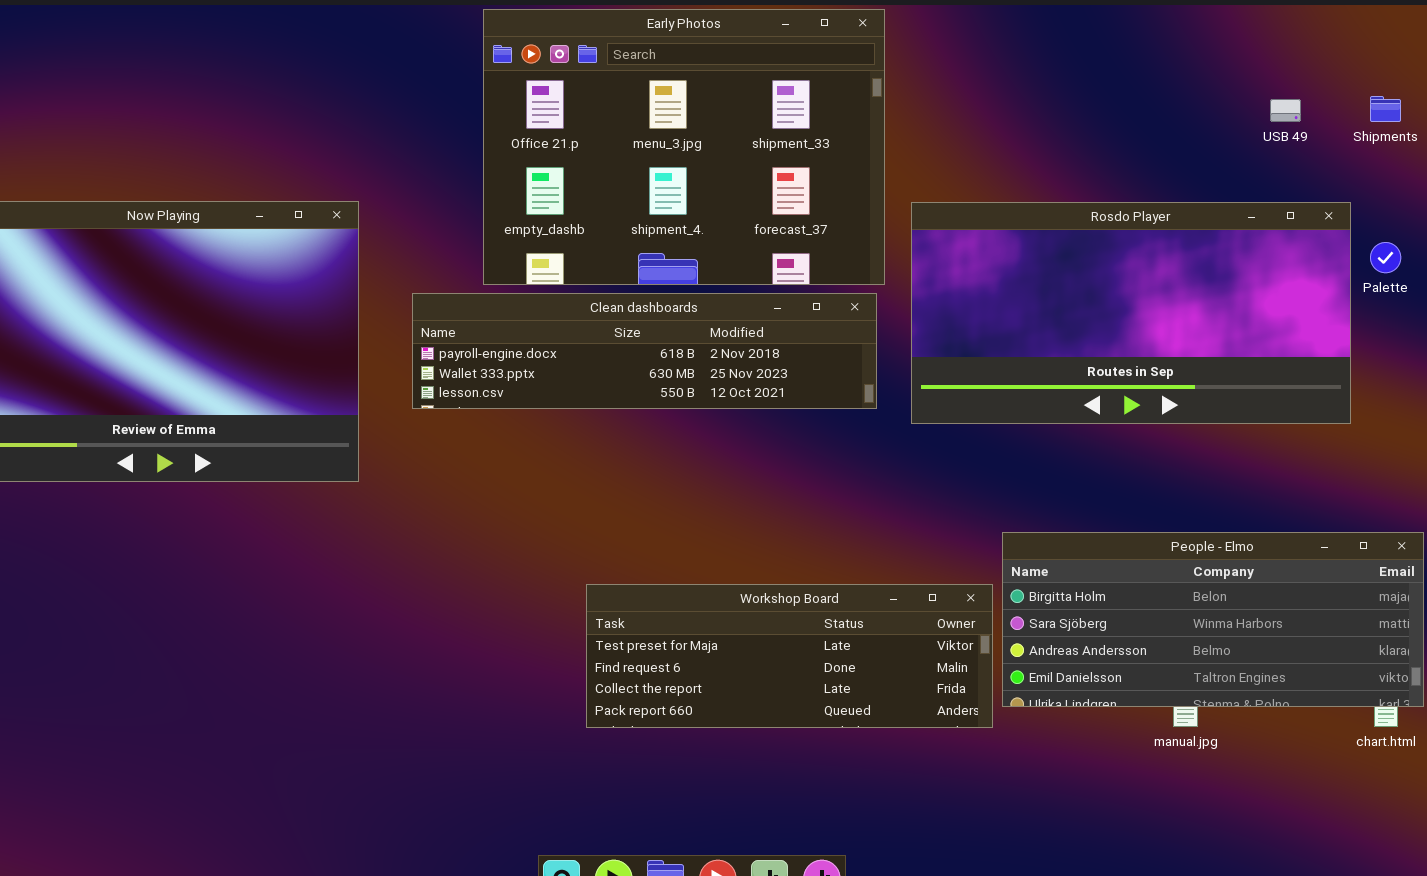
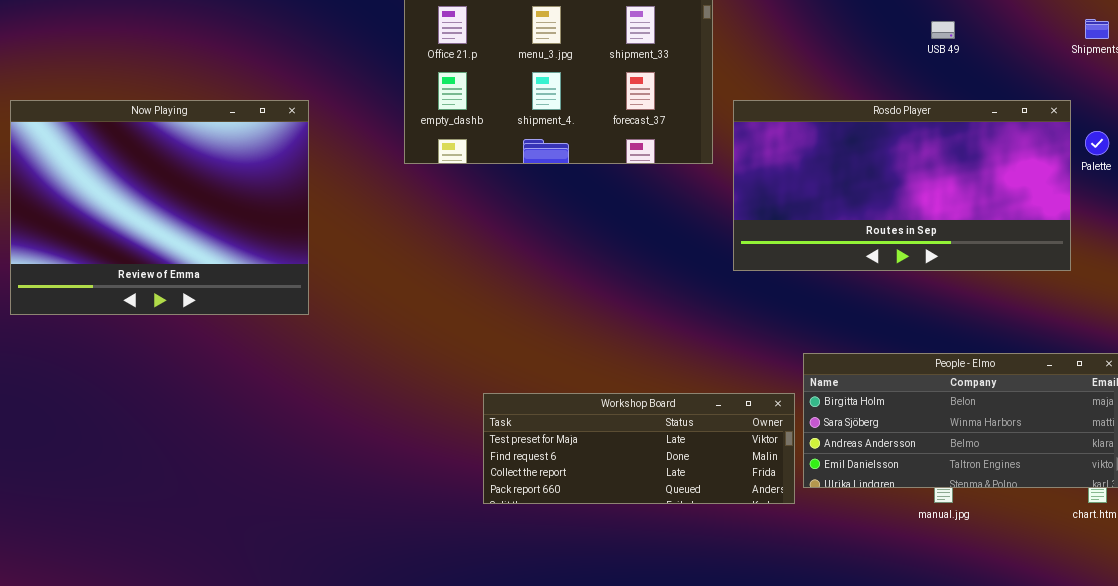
USB 49: [1270,99,1301,122] -> [931,21,955,39], moved
Clean dashboards: [412,293,877,409] -> none, closed

